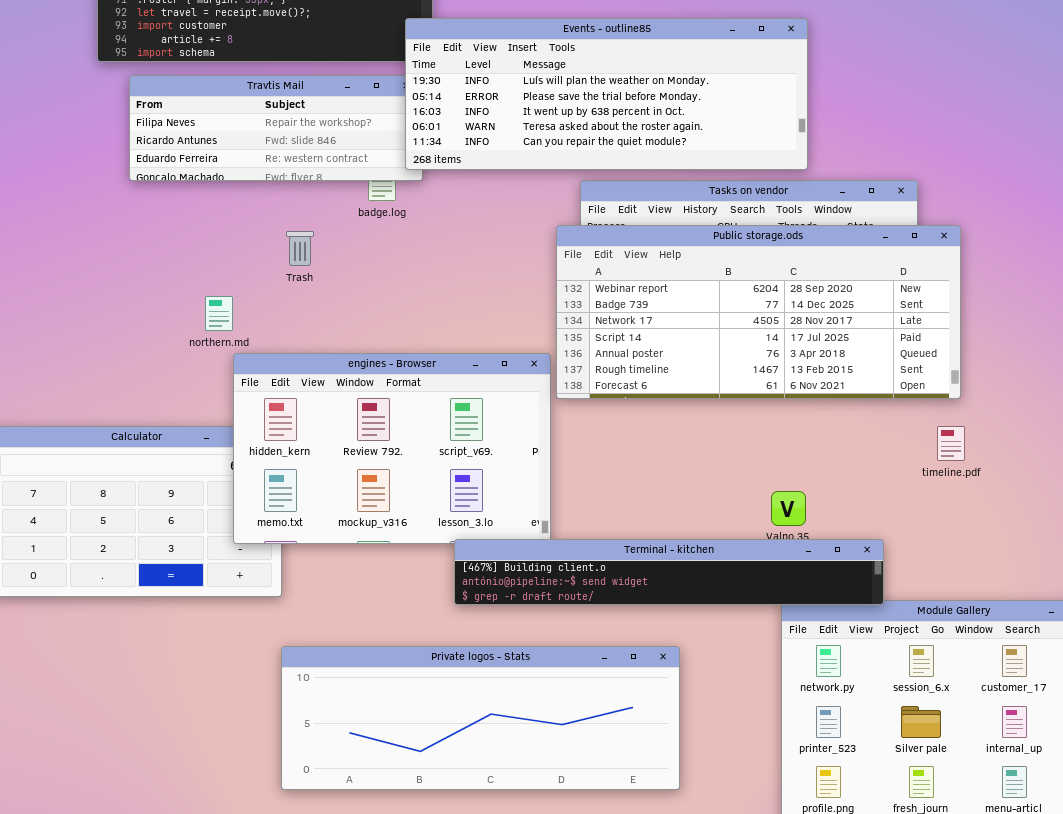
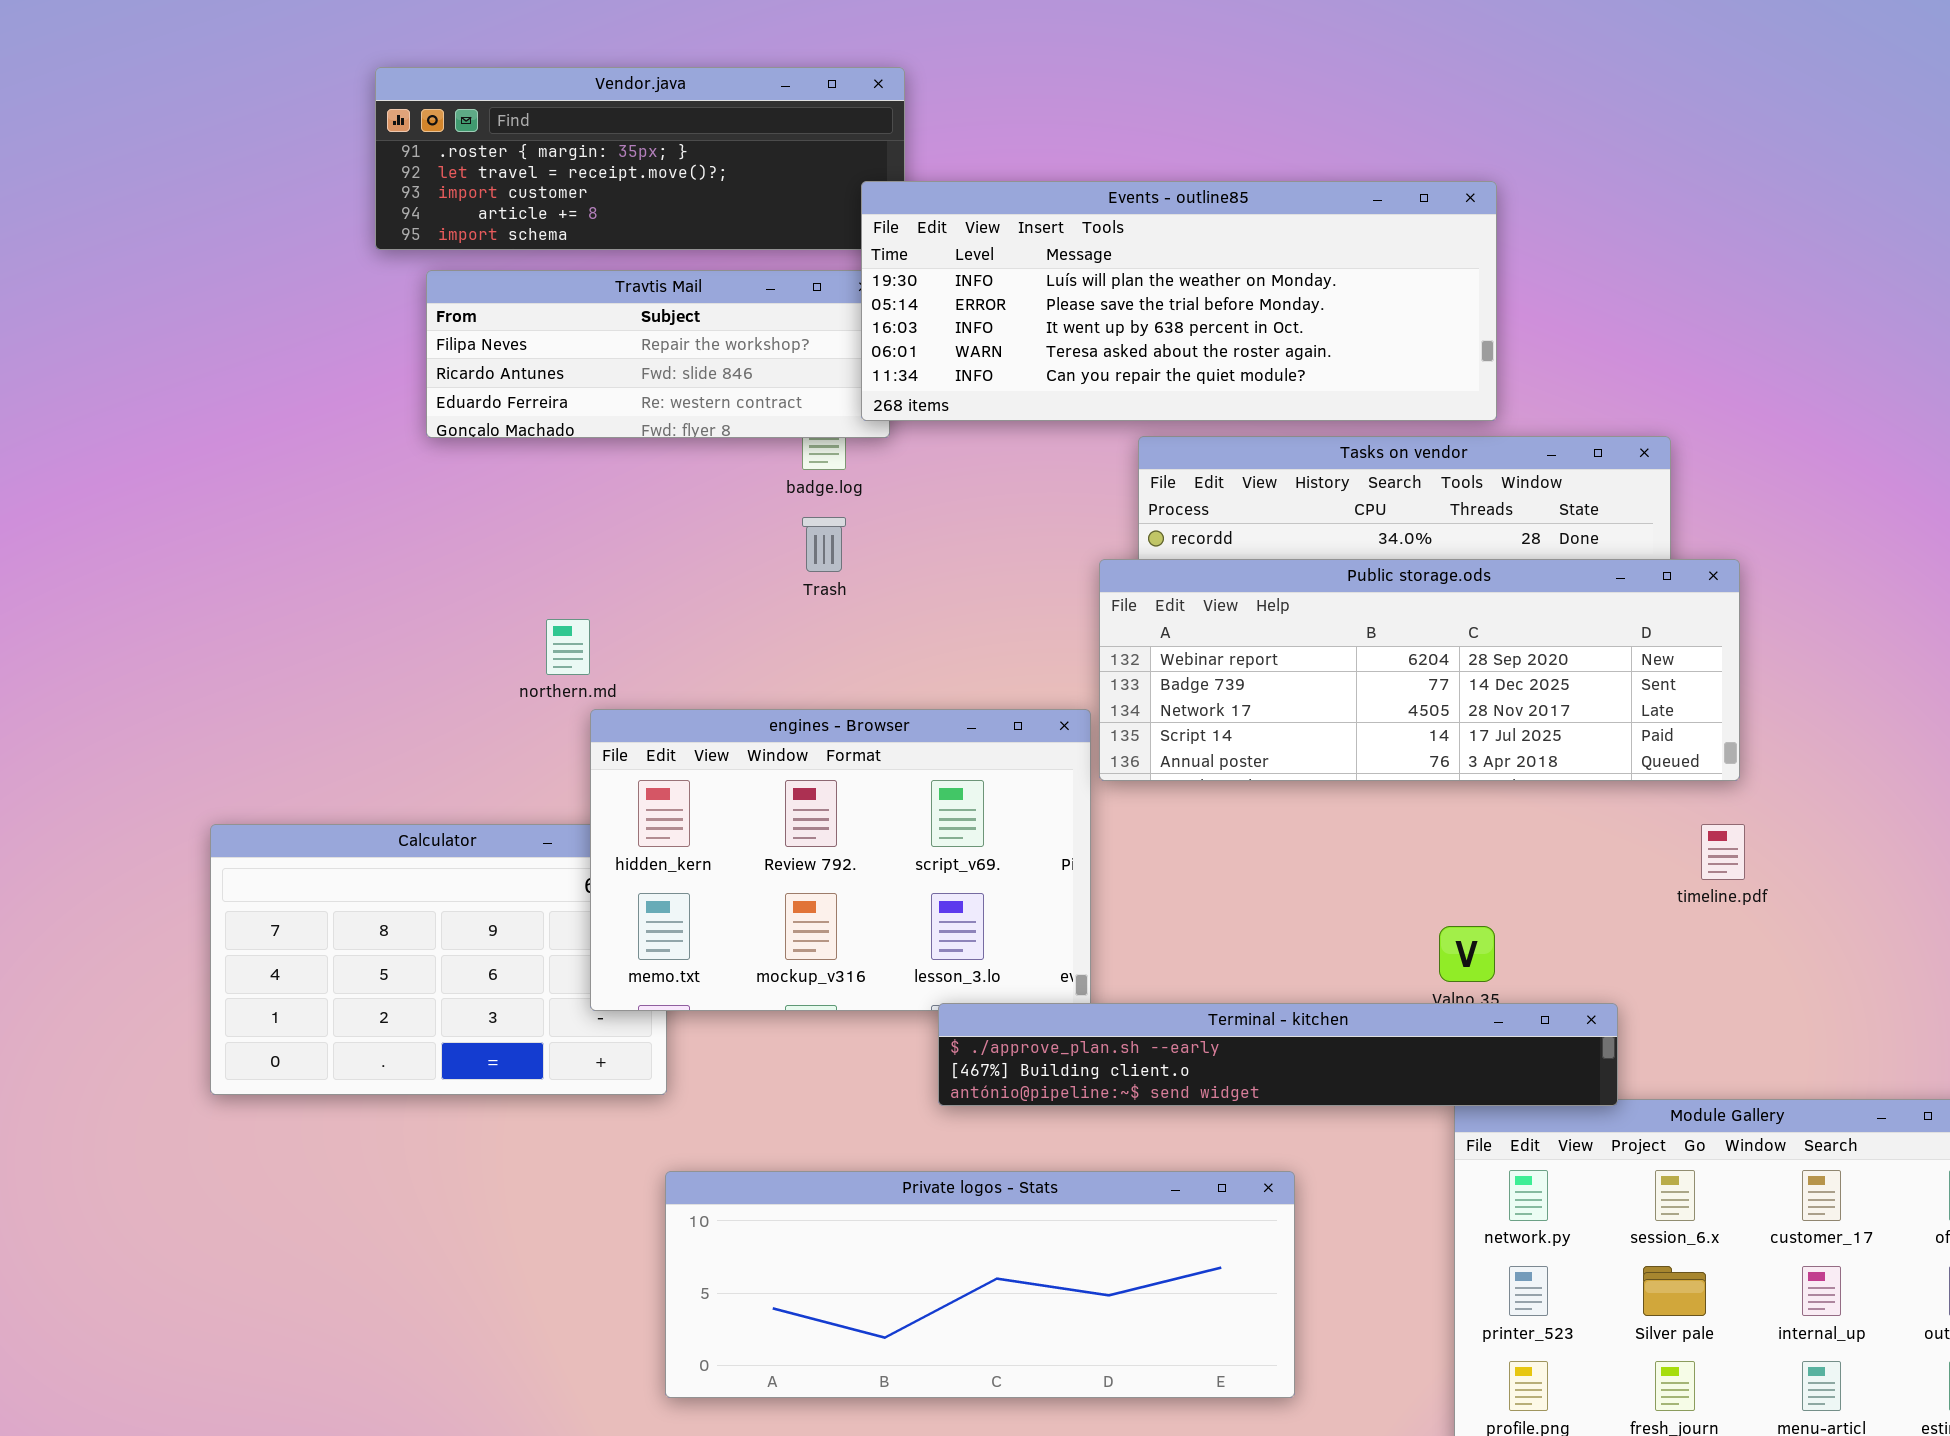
Public storage.ods: [556,225,961,399] -> [1099,559,1740,781], resized
Trash: [286,231,314,266] -> [802,517,846,572], moved
Terminal - kitchen: [454,539,884,605] -> [938,1003,1618,1106], scrolled up 1 row

